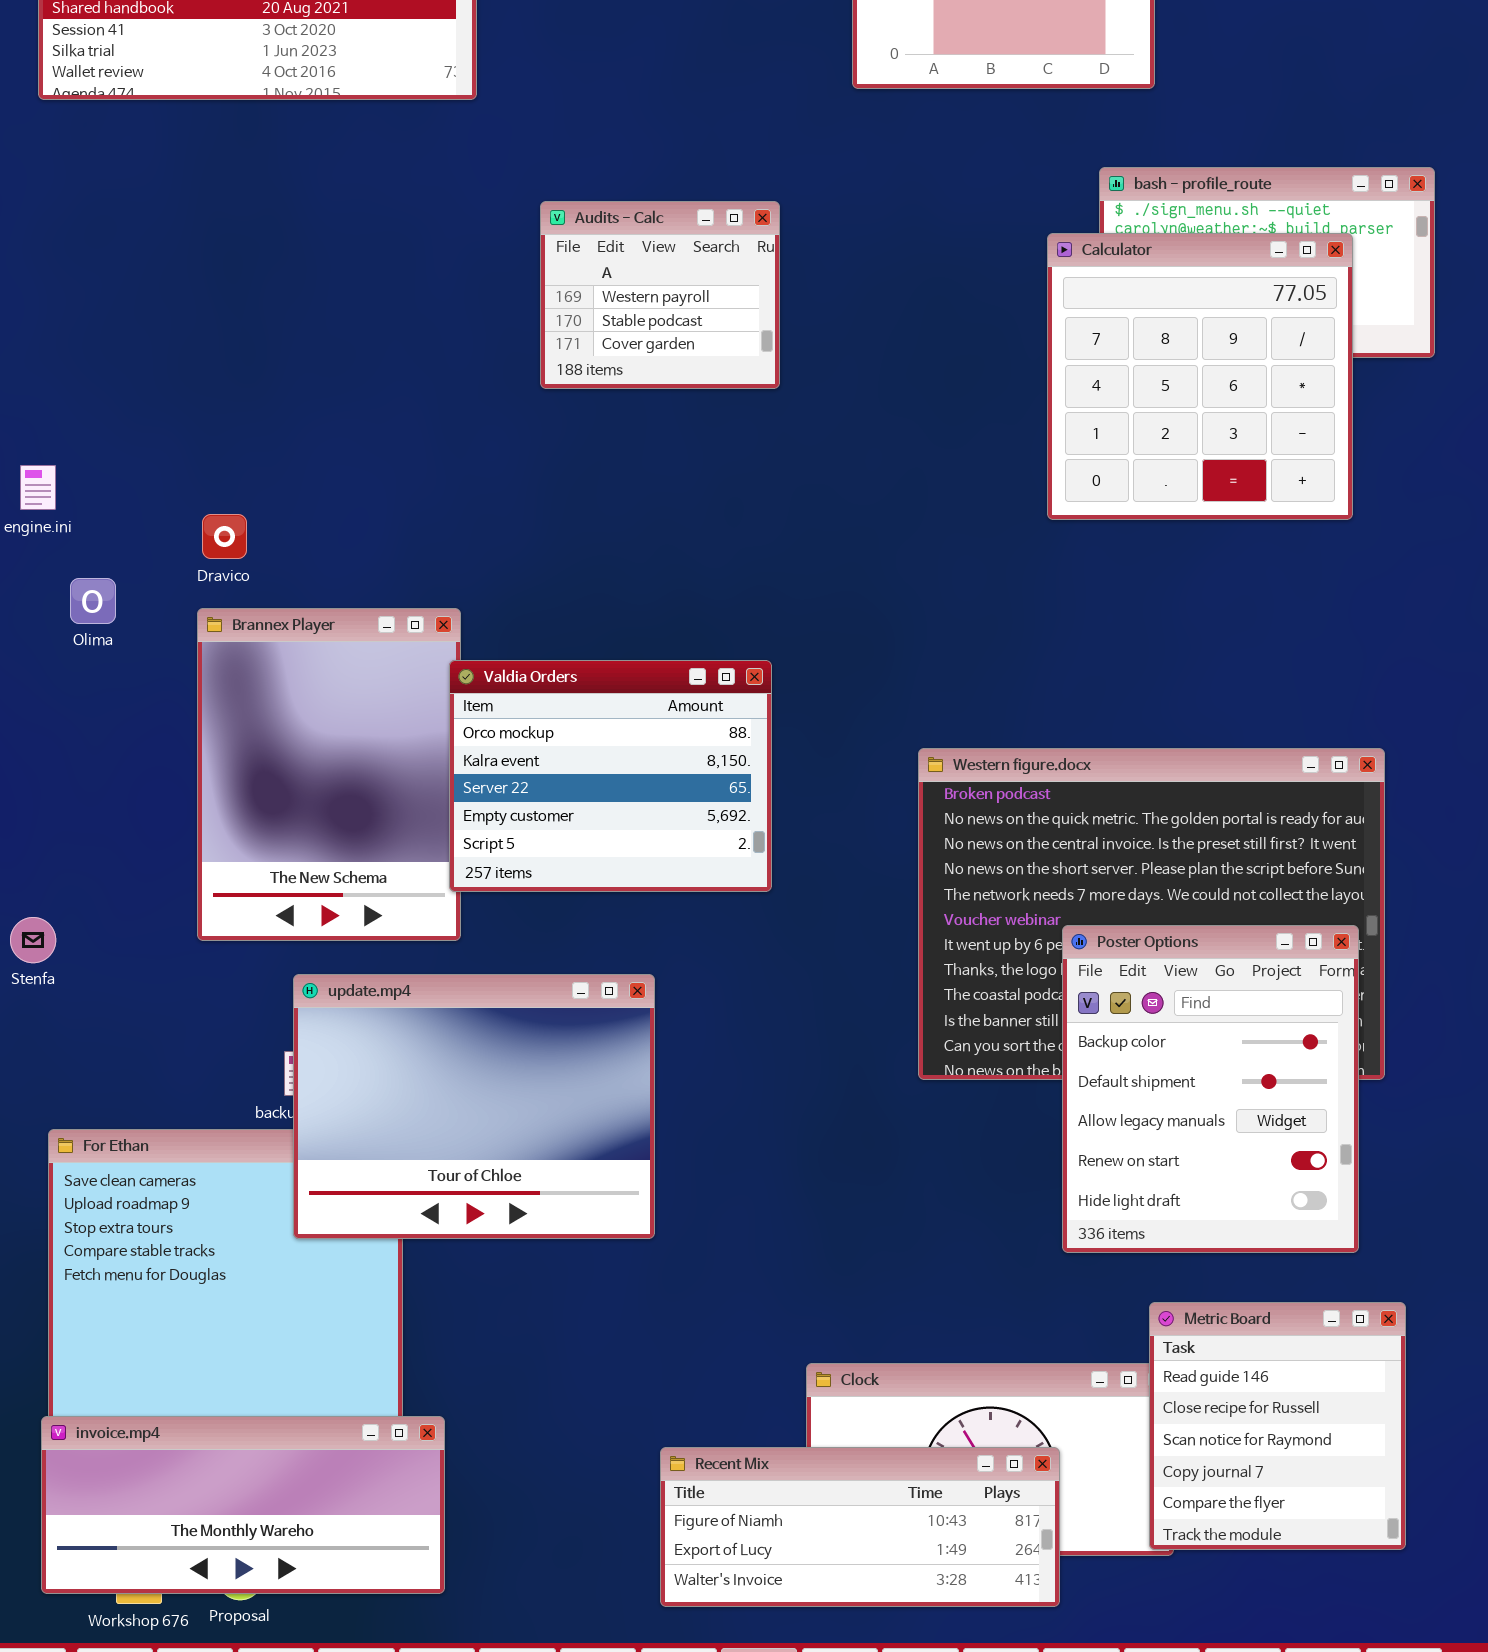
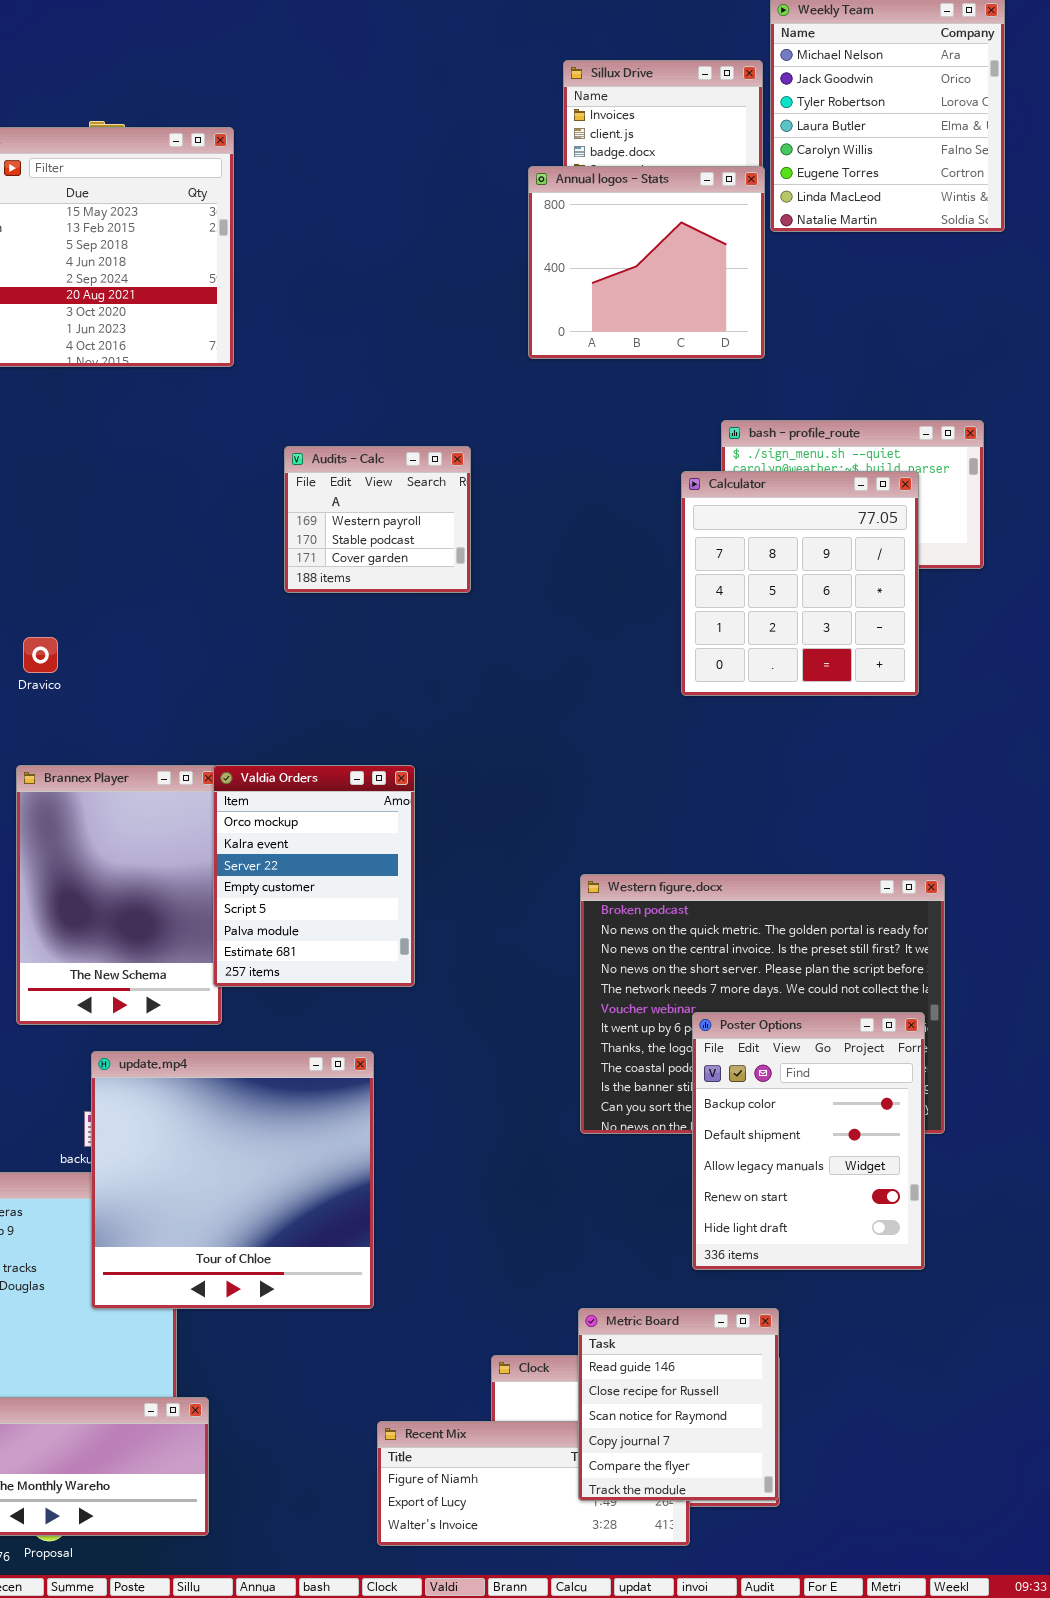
Dravico: [202,514,247,559] -> [23,637,58,673], moved
Valdia Orders: [449,660,772,892] -> [213,765,415,987], resized
update.mp4: [293,974,655,1239] -> [91,1051,374,1309], resized
Metric Board: [1149,1302,1406,1550] -> [578,1308,779,1501], moved

